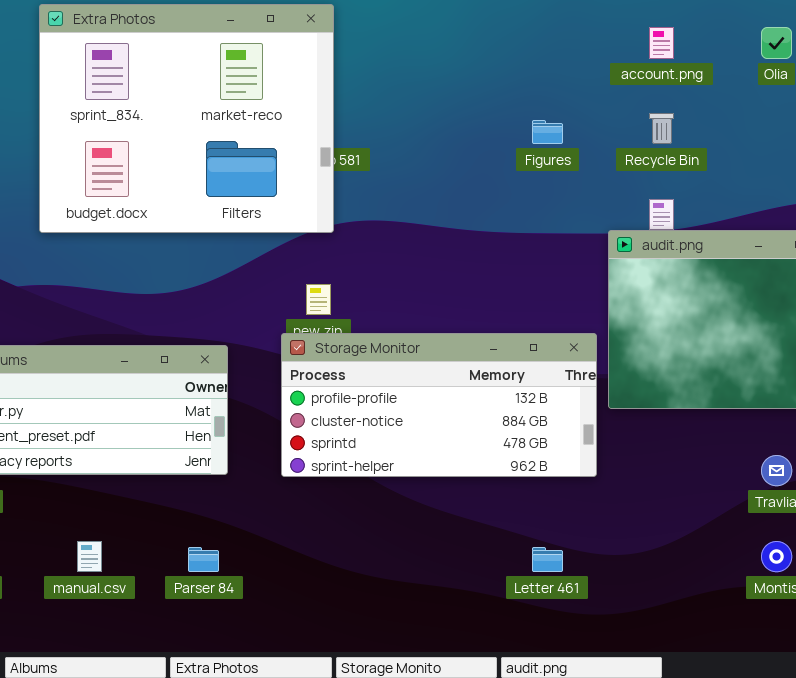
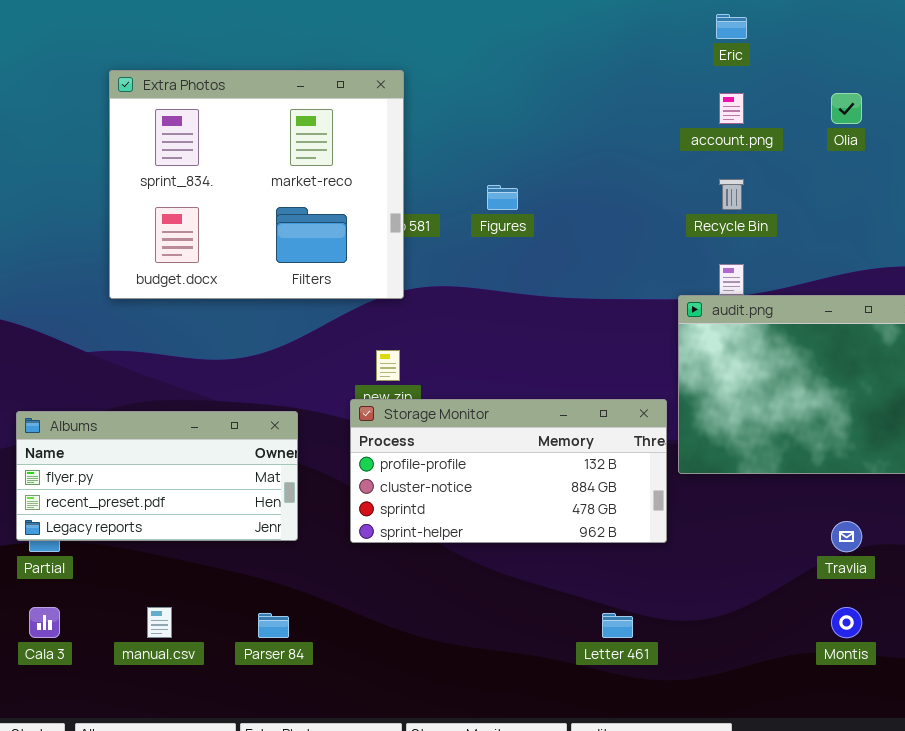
Figures: [532,120,563,144] -> [487,185,518,210], moved

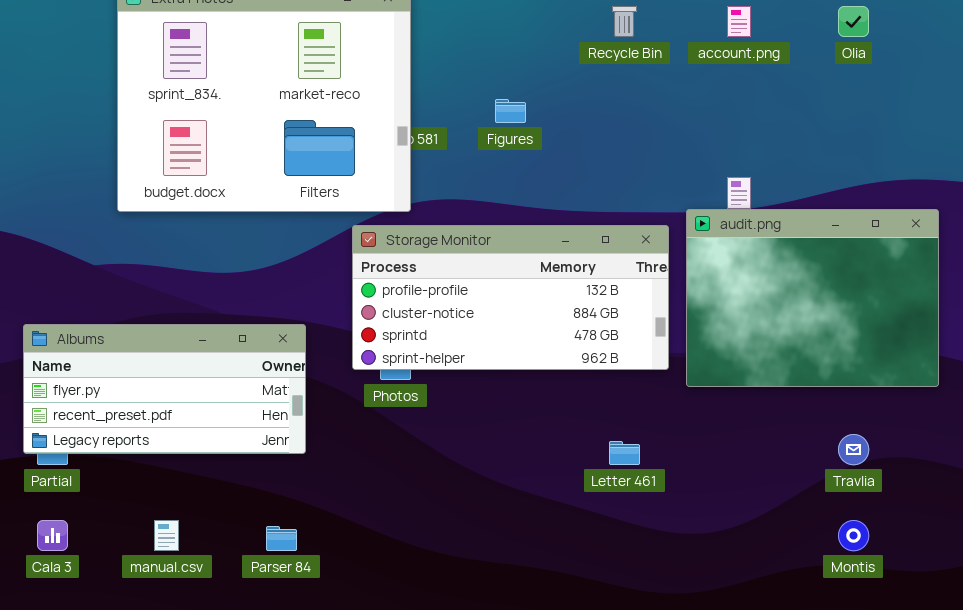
Recycle Bin: [719,179,744,210] -> [612,6,637,37], moved
Storage Monitor: [350,399,667,543] -> [352,225,669,370], moved
Letter 461: [602,613,633,638] -> [609,441,640,465], moved

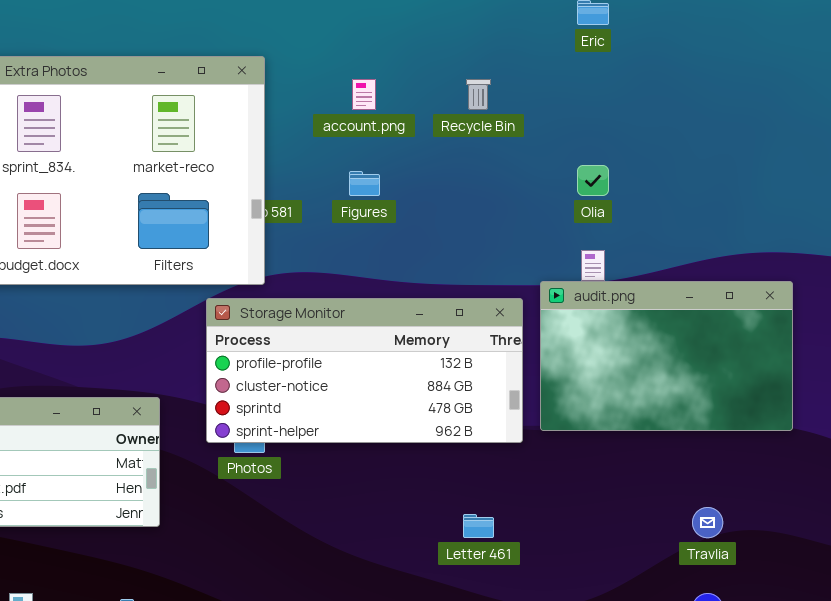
account.png: [727,6,751,37] -> [352,79,376,110], moved
Olia: [838,6,869,37] -> [577,165,609,196], moved
audit.png: [686,209,939,387] -> [540,281,793,431], resized

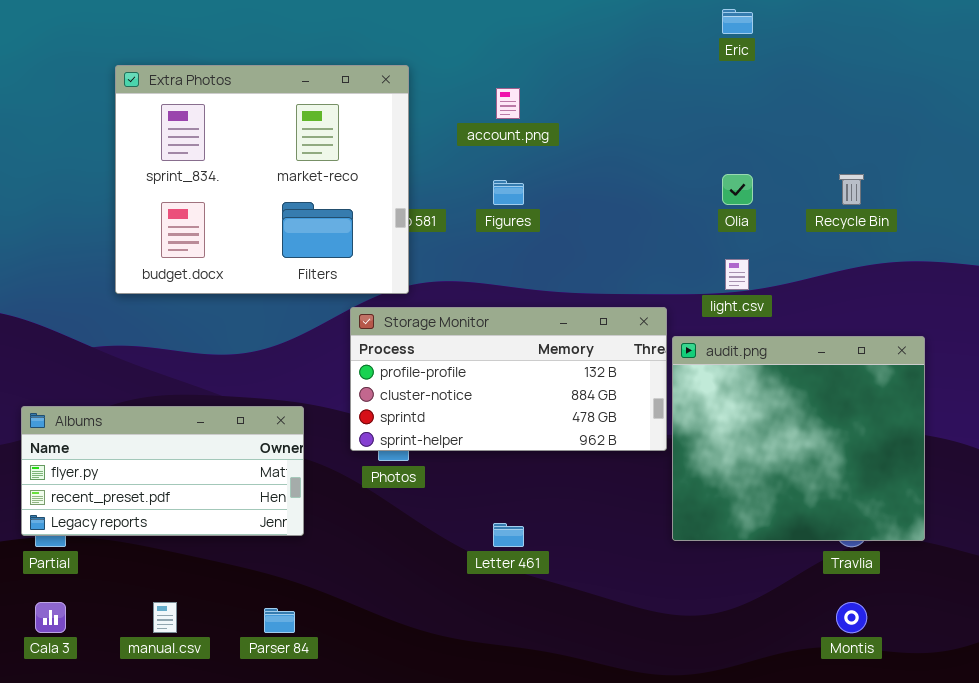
Recycle Bin: [466,79,491,110] -> [839,174,864,205], moved
audit.png: [540,281,793,431] -> [672,336,925,541], moved, resized
Letter 461: [463,514,494,538] -> [493,523,524,547], moved

